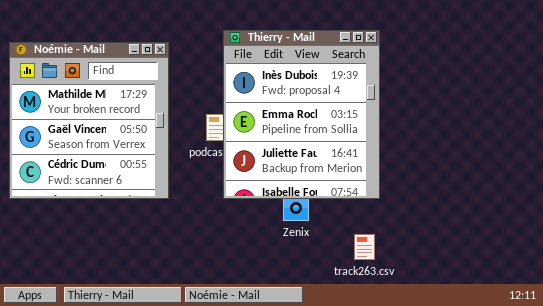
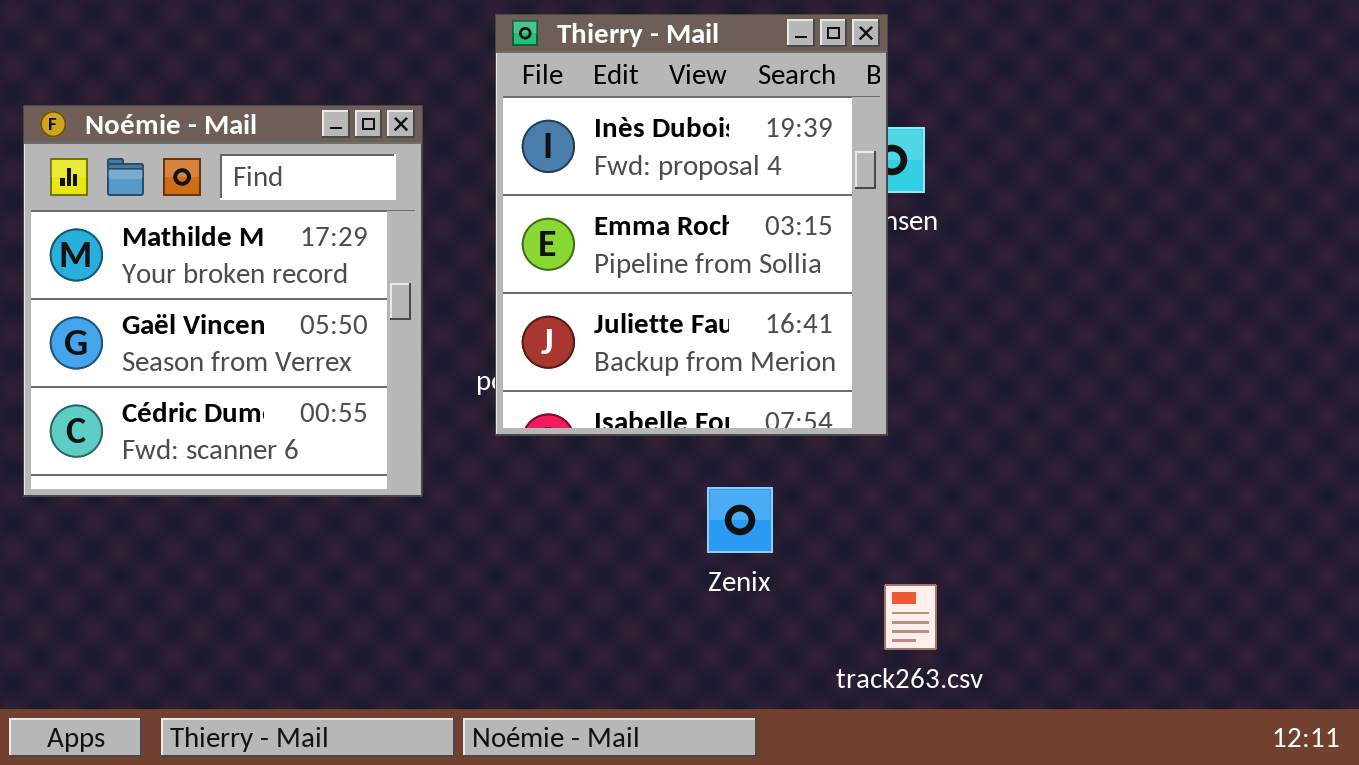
Thierry - Mail: [223,30,380,199] -> [495,14,888,436], moved

